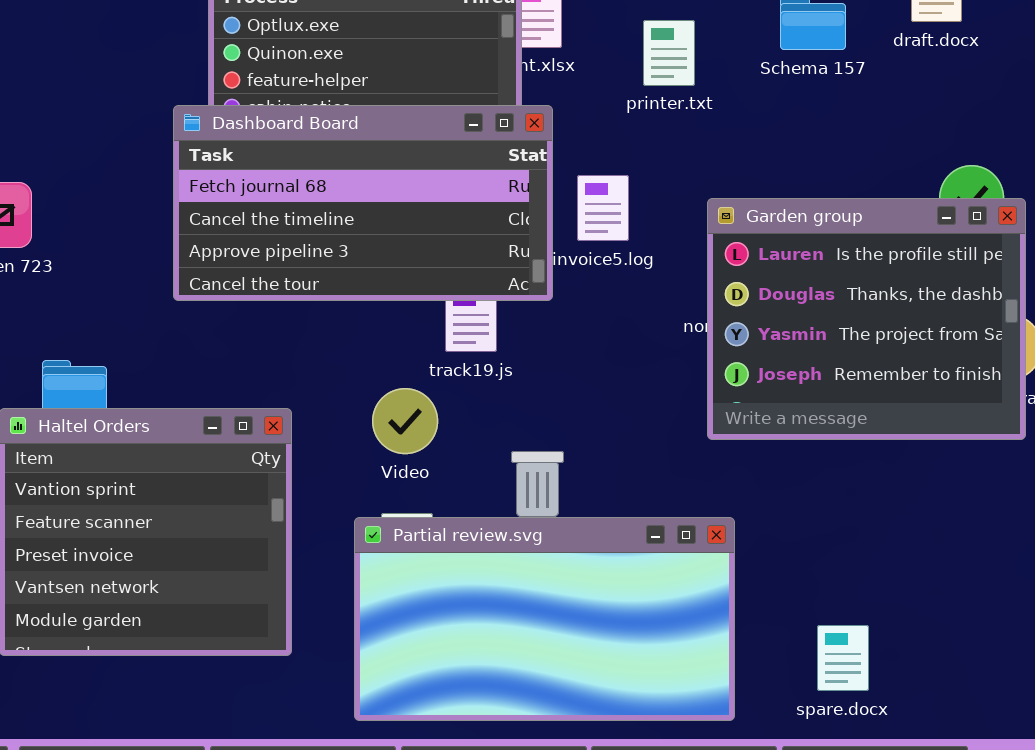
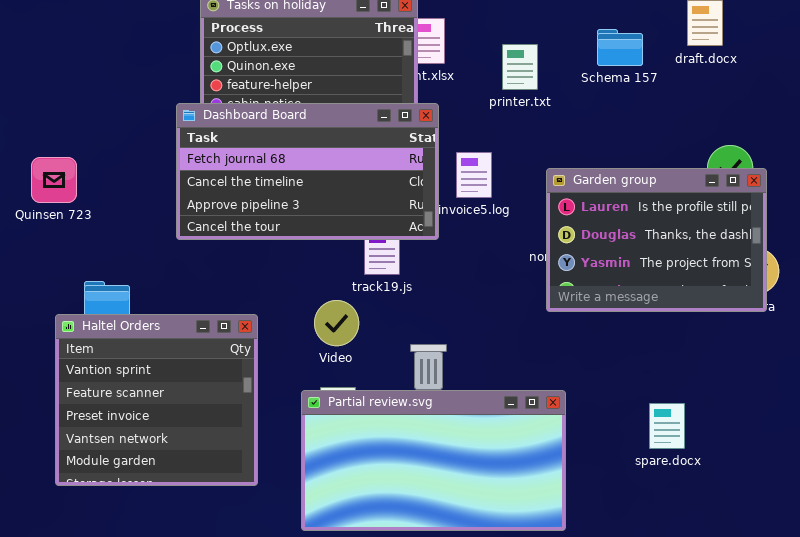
Garden group: [707,198,1026,440] -> [546,168,767,312], resized
spare.docx: [817,625,869,691] -> [649,403,685,449], moved

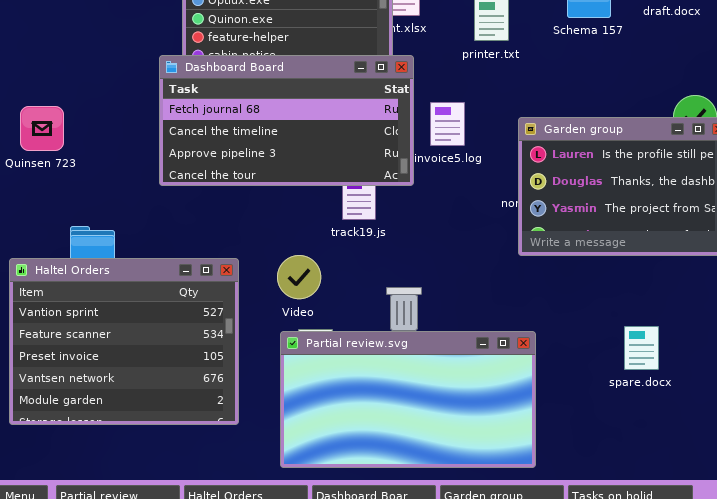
Video: [314,300,359,346] -> [277,255,321,299], moved
Haltel Orders: [55,314,258,486] -> [9,258,239,425], resized
spare.docx: [649,403,685,449] -> [624,326,659,370], moved

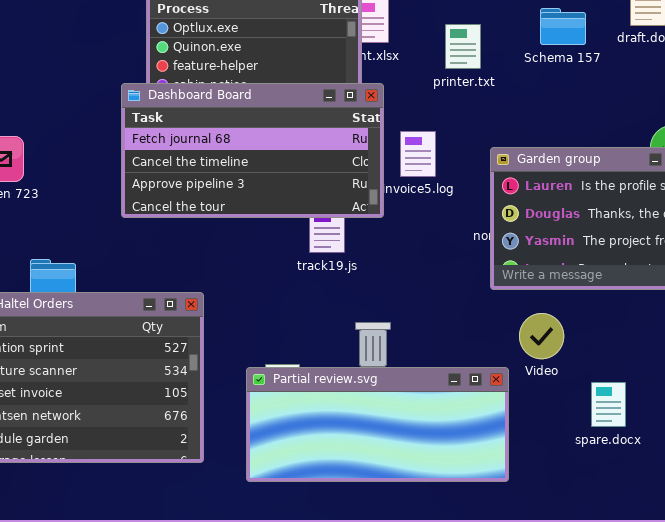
Video: [277,255,321,299] -> [519,313,564,359], moved
spare.docx: [624,326,659,370] -> [591,382,626,427], moved
Partial review.svg: [280,331,536,468] -> [246,367,509,482], resized

